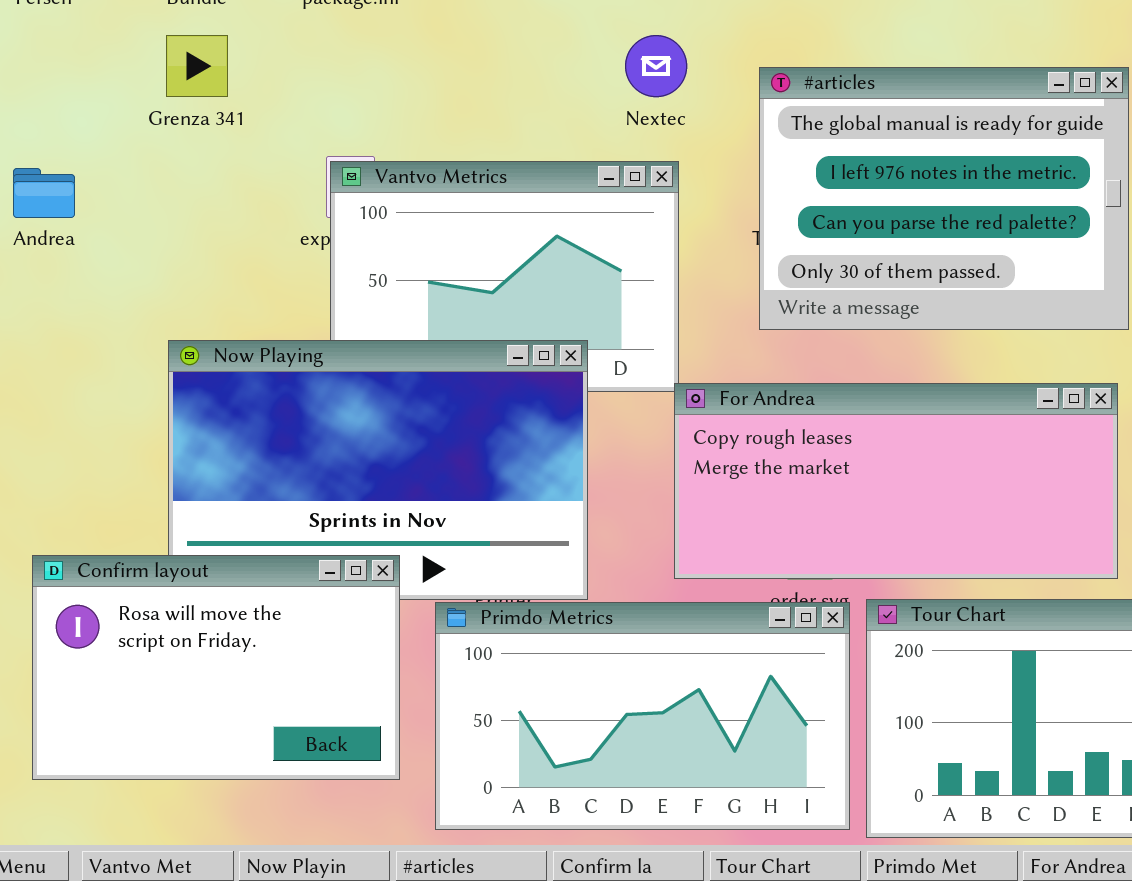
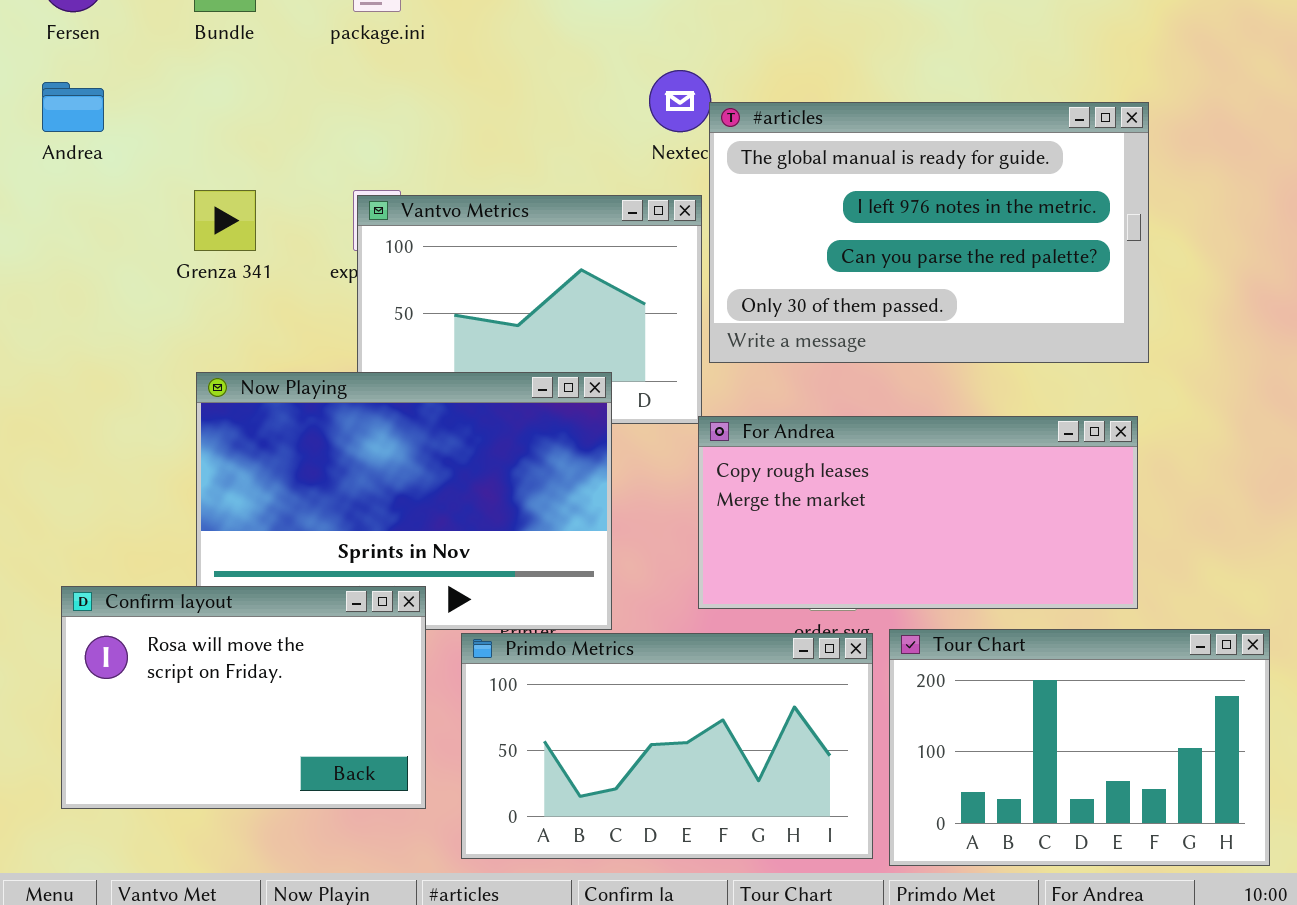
Grenza 341: [166,35,228,97] -> [194,190,256,251], moved
#articles: [759,67,1129,330] -> [709,102,1149,363], resized
Andrea: [13,168,75,218] -> [42,82,104,132], moved

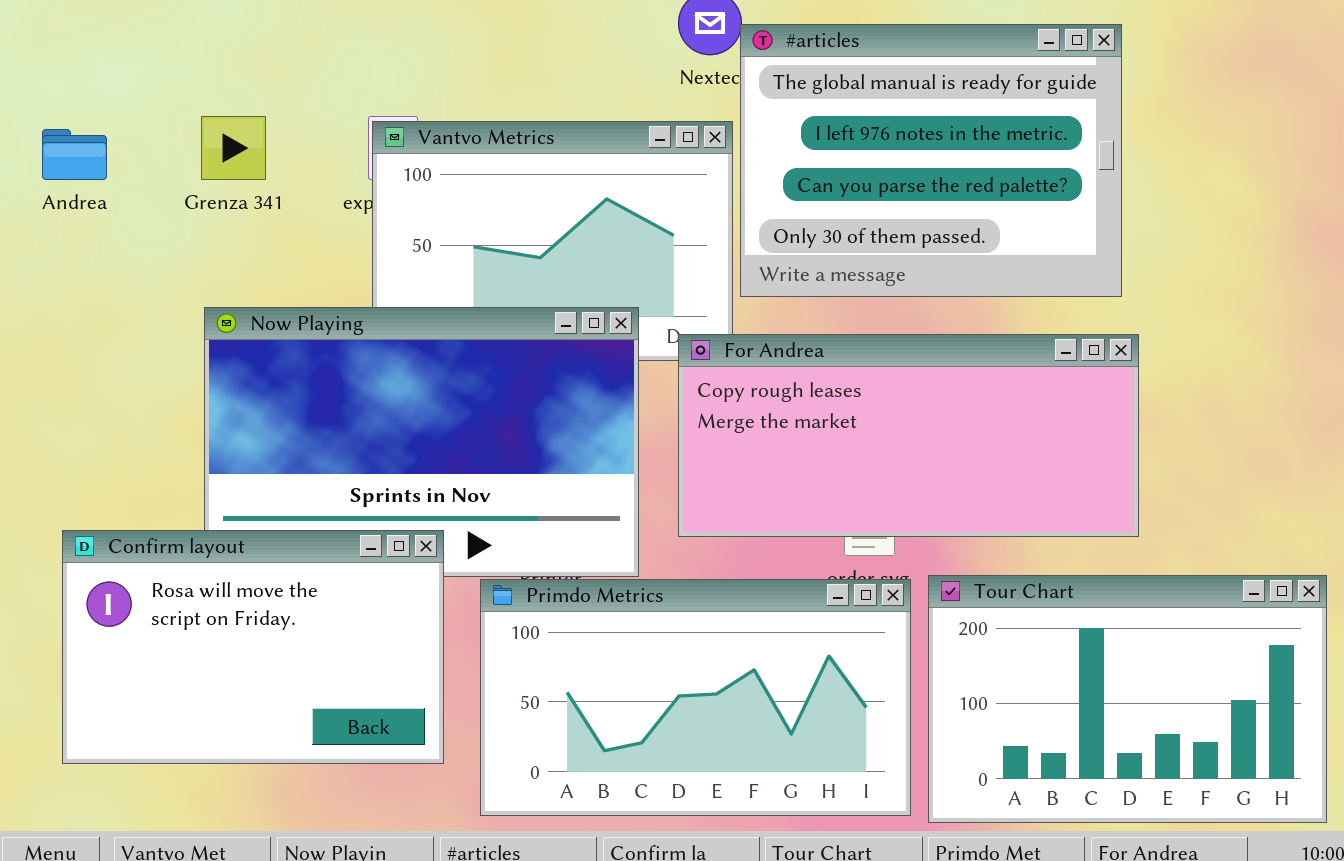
Andrea: [42,82,104,132] -> [42,129,107,180], moved
#articles: [709,102,1149,363] -> [740,24,1122,297], resized
For Andrea: [698,416,1138,609] -> [678,334,1139,537], moved

